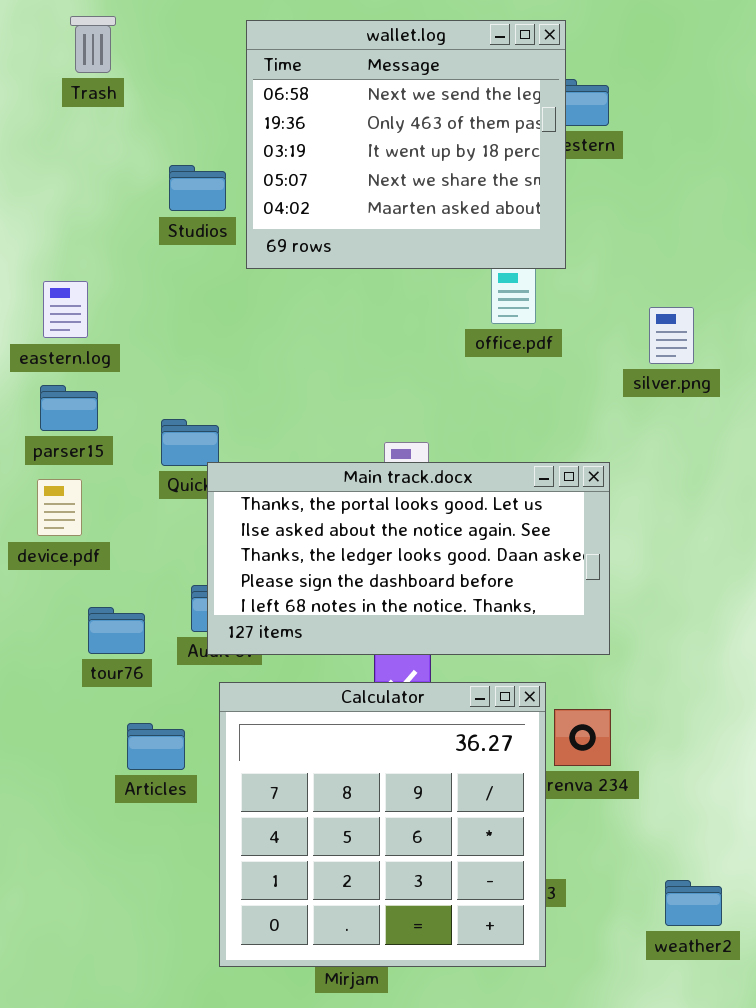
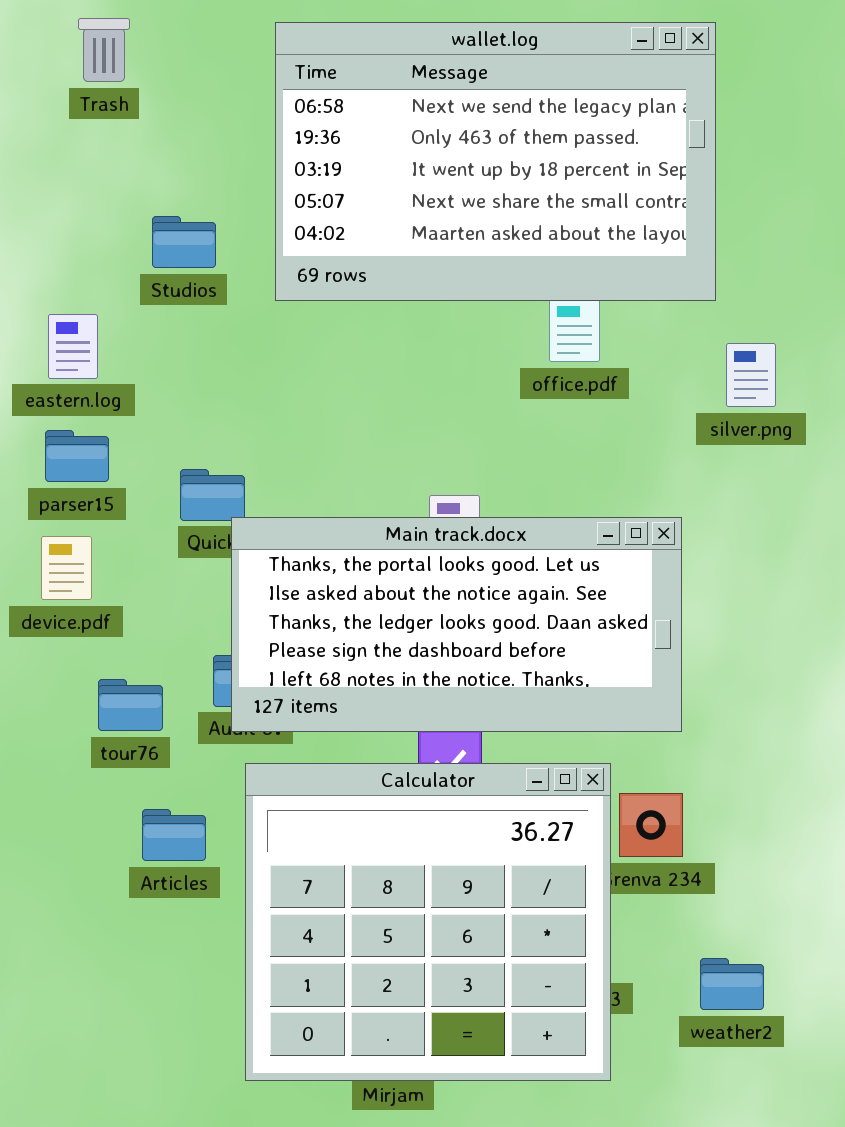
wallet.log: [246,20,566,269] -> [275,22,716,301], resized
Studios: [169,165,226,211] -> [152,216,216,268], moved
weather2: [665,880,722,926] -> [700,958,764,1010], moved

